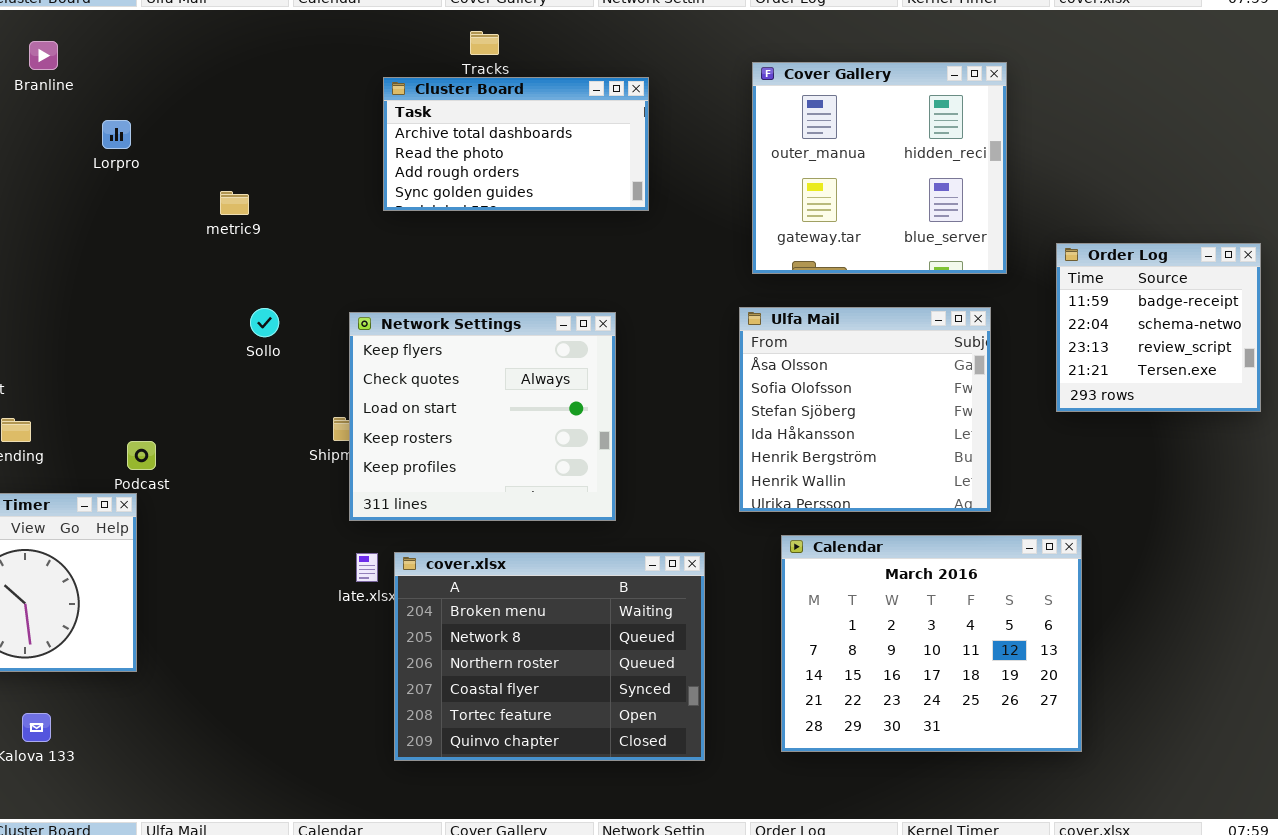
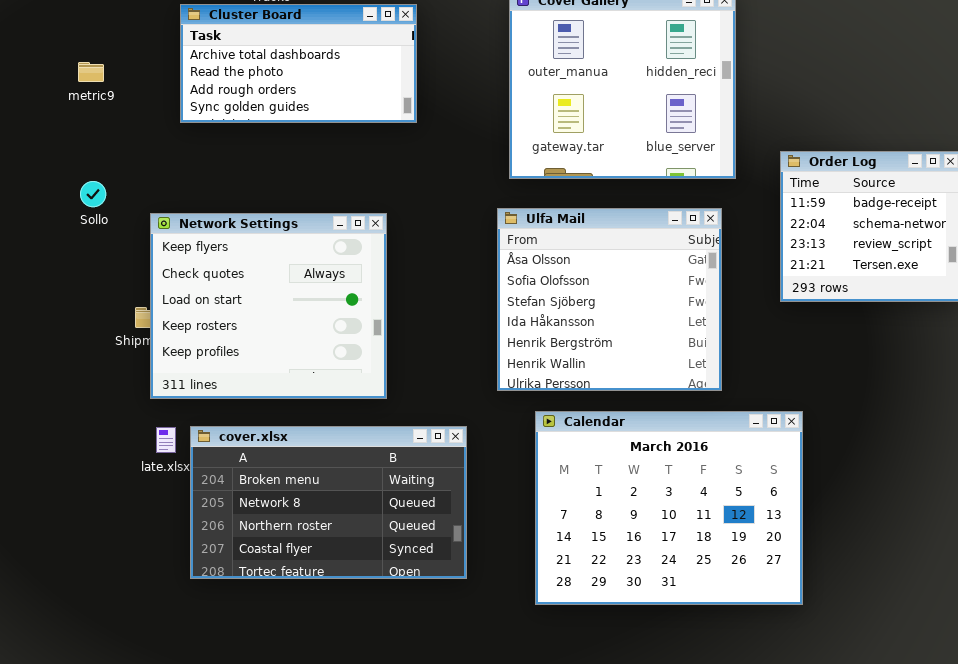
metric9: [220,191,249,215] -> [78,62,104,82], moved
Sollo: [250,308,279,337] -> [80,181,106,207], moved
cover.xlsx: [394,552,705,761] -> [190,426,467,579], resized

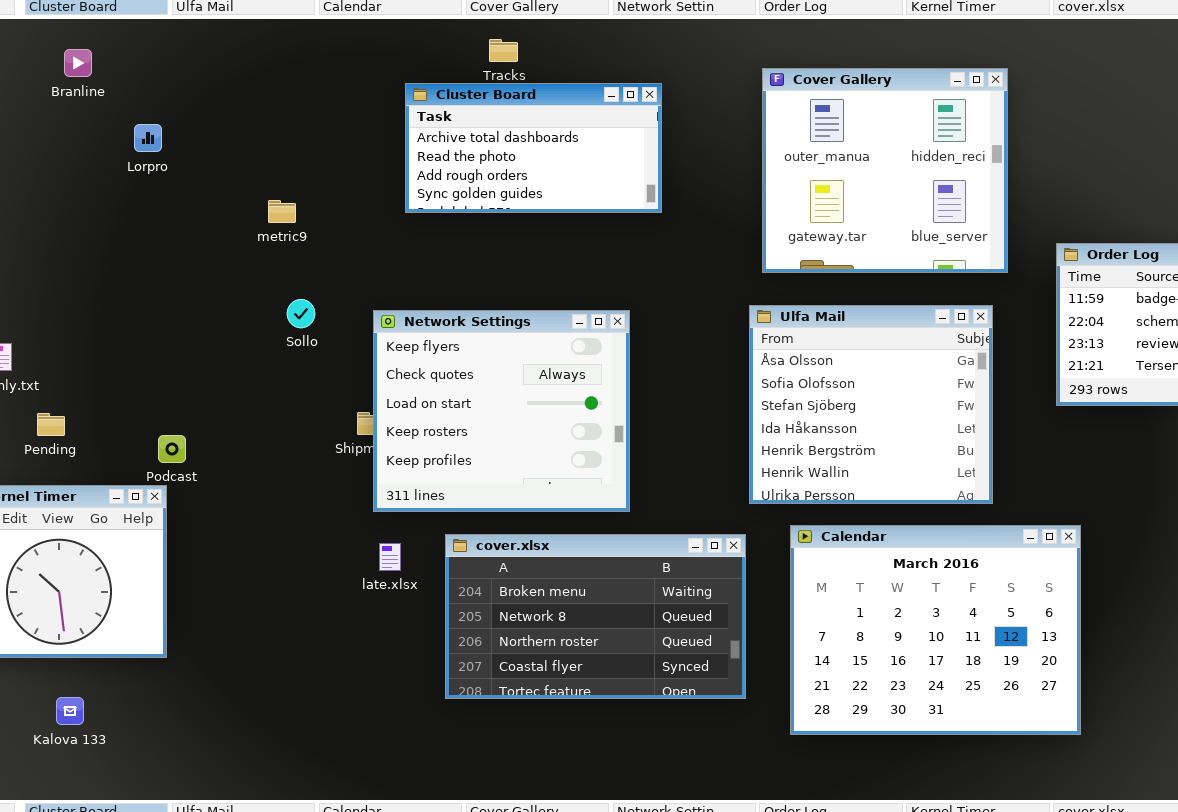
metric9: [78,62,104,82] -> [268,200,296,223], moved
Sollo: [80,181,106,207] -> [287,299,315,328], moved
cover.xlsx: [190,426,467,579] -> [445,534,746,699], moved

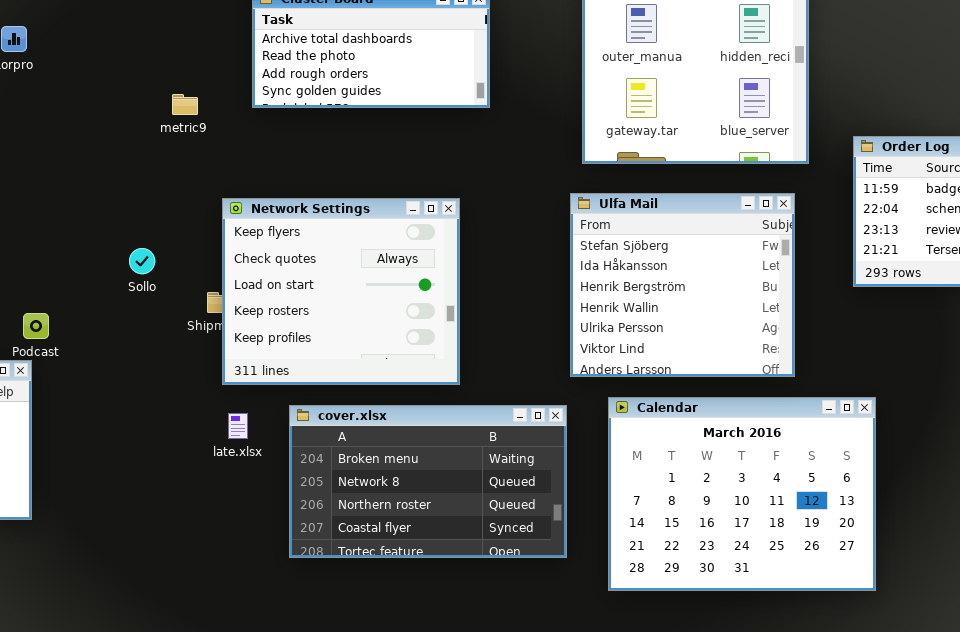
metric9: [268,200,296,223] -> [172,94,198,115], moved
Sollo: [287,299,315,328] -> [129,248,155,274], moved
Ulfa Mail: [749,305,993,504] -> [570,193,795,377], scrolled down 2 rows

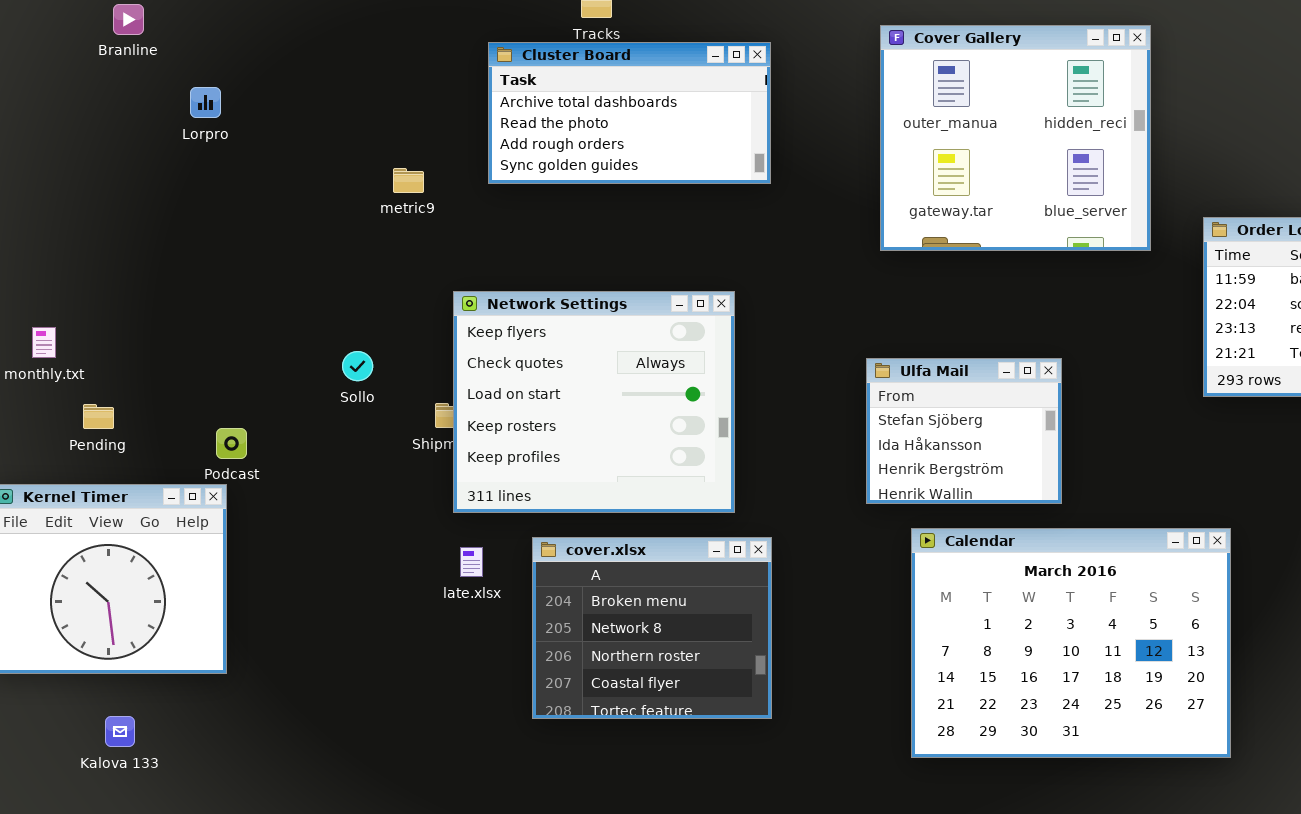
Ulfa Mail: [570,193,795,377] -> [866,358,1062,504], resized
cover.xlsx: [289,405,567,558] -> [532,537,772,719], resized

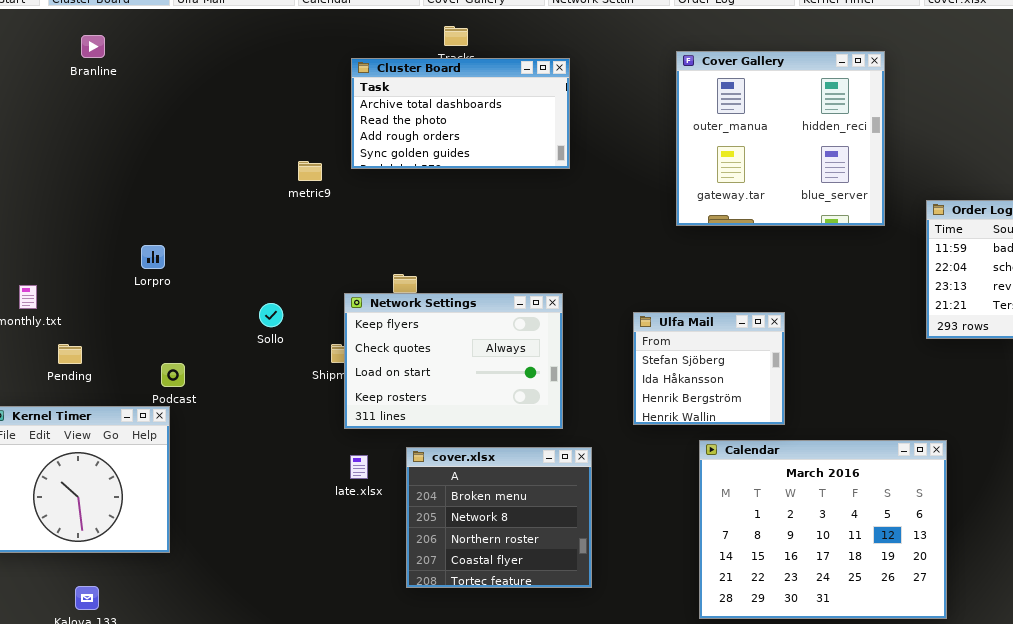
Cluster Board: [488,42,771,184] -> [351,58,570,169], moved
Lorpro: [190,87,221,118] -> [141,245,165,269], moved
Network Settings: [453,291,735,513] -> [344,293,563,429], resized
Ulfa Mail: [866,358,1062,504] -> [633,312,785,425], moved

